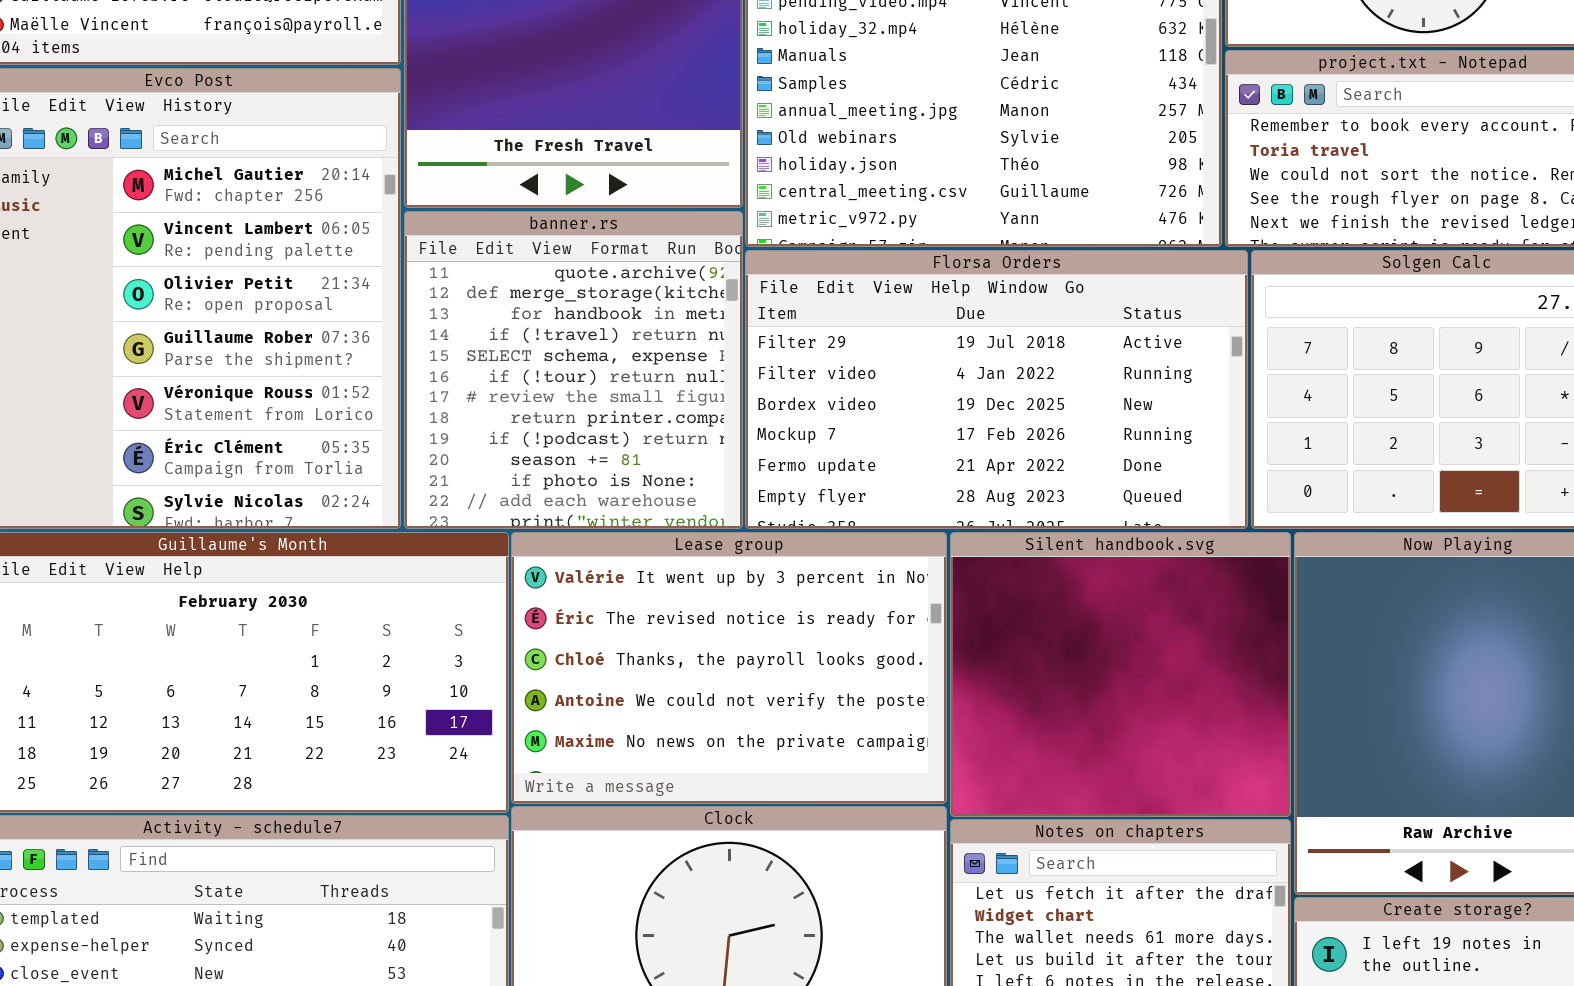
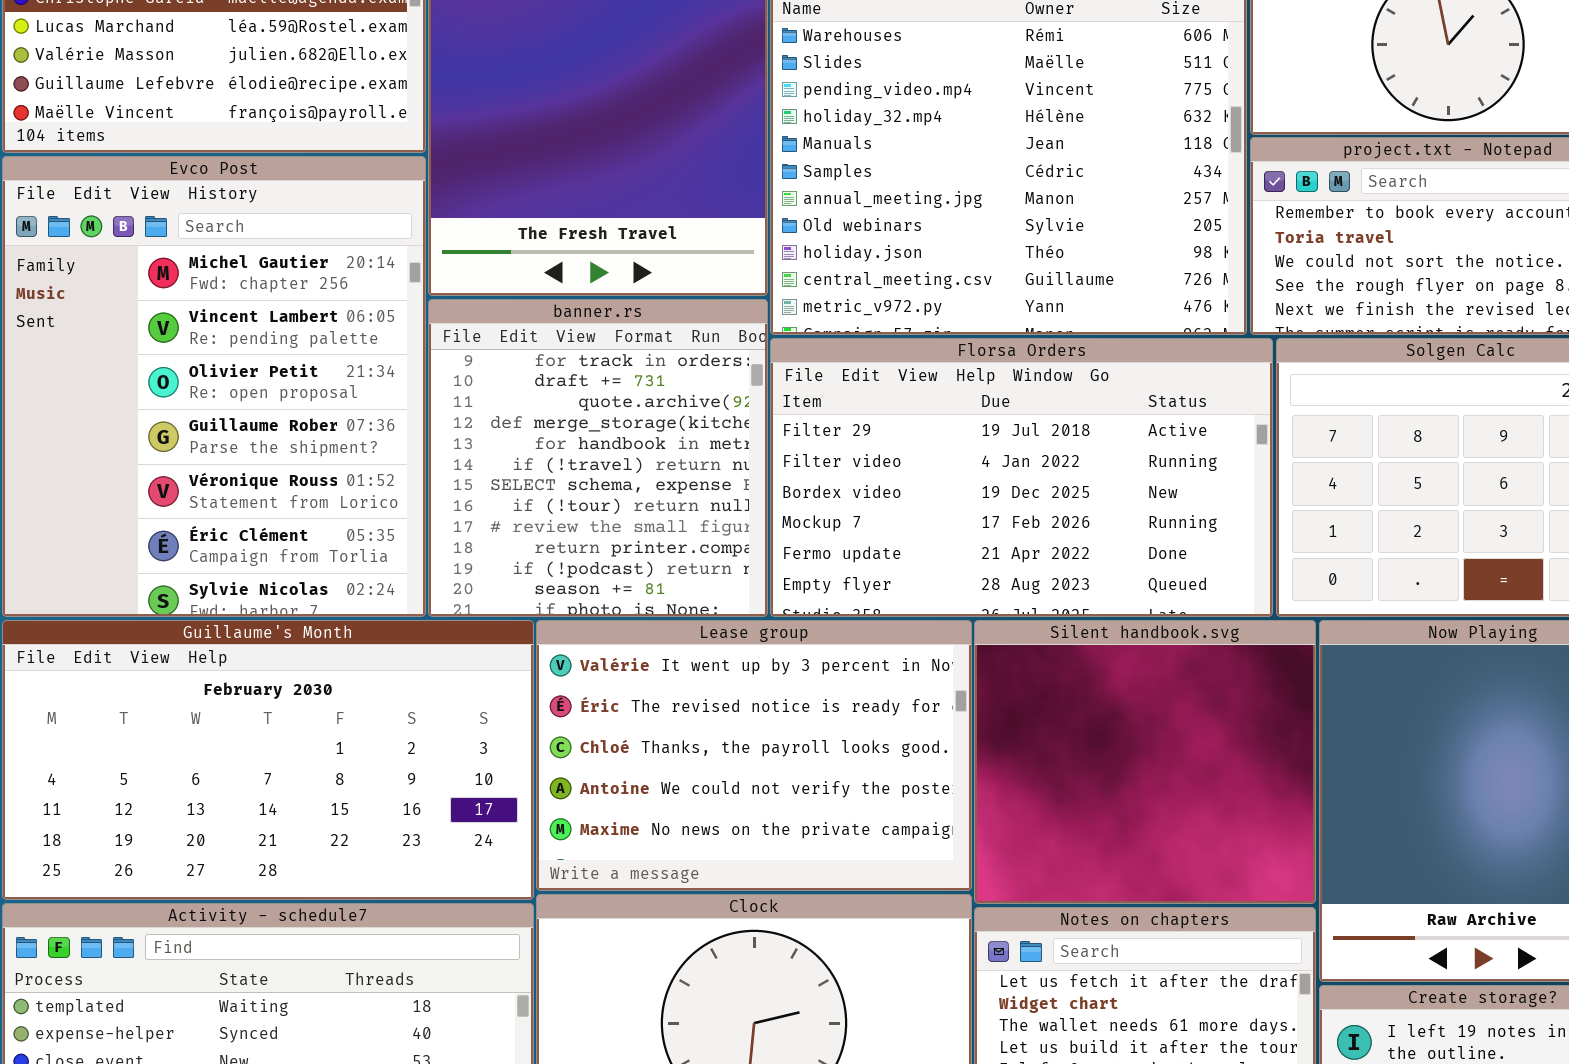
banner.rs: [404,211,743,529] -> [428,299,768,617], scrolled up 2 rows

